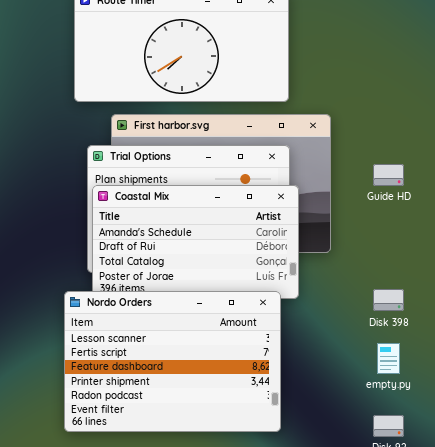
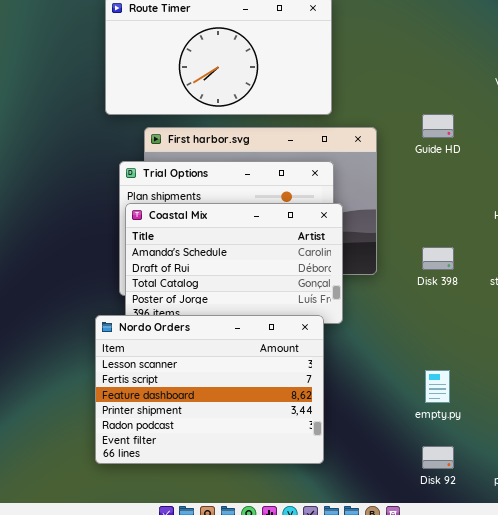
Guide HD: [373,164,404,186] -> [422,114,454,138], moved
Disk 398: [373,289,404,311] -> [422,247,454,270], moved

